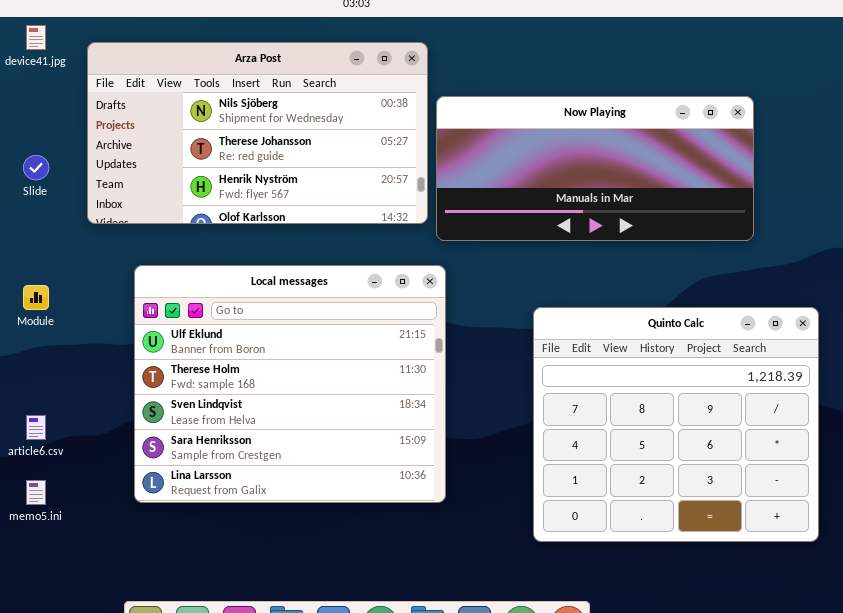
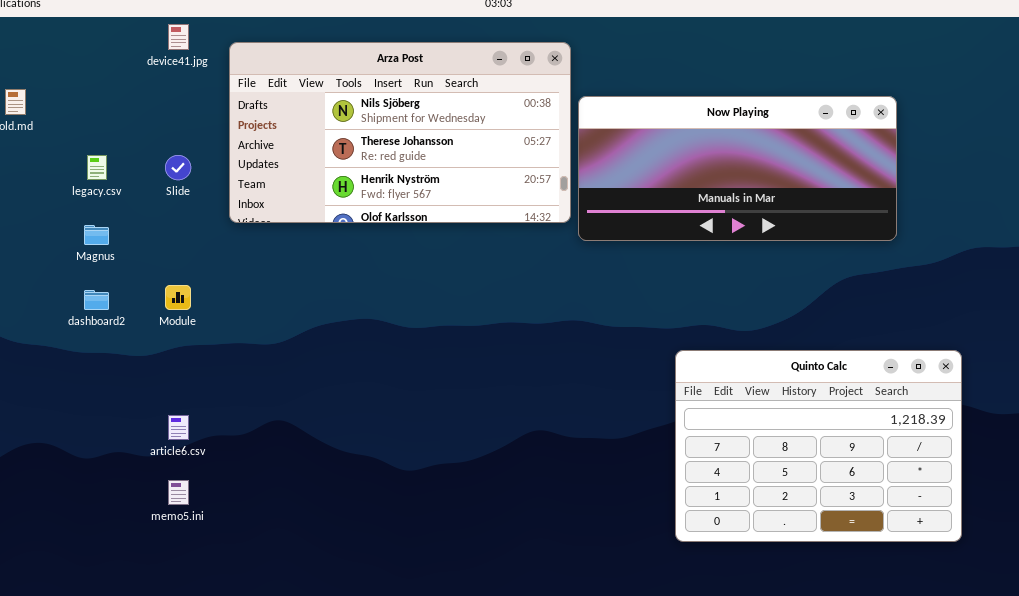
Local messages: [134,265,446,503] -> none, closed
Quinto Calc: [533,307,819,542] -> [675,350,962,542], resized

